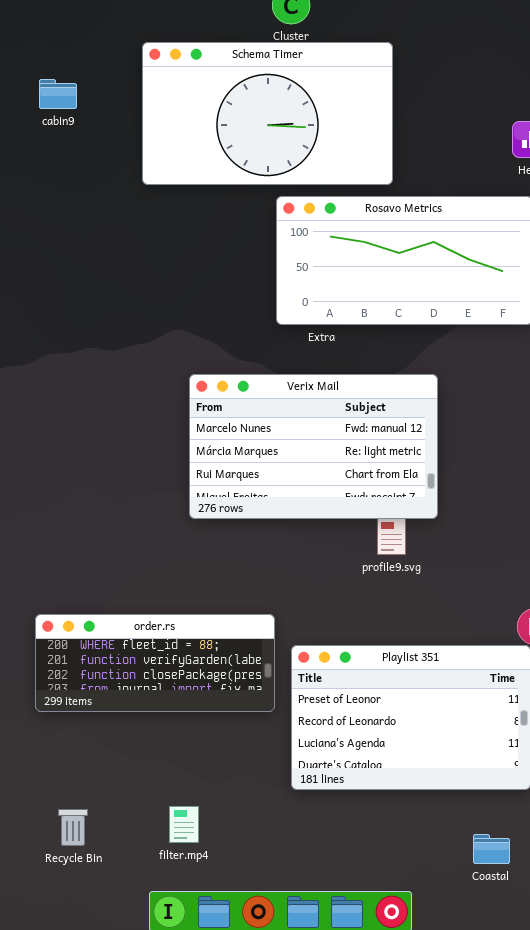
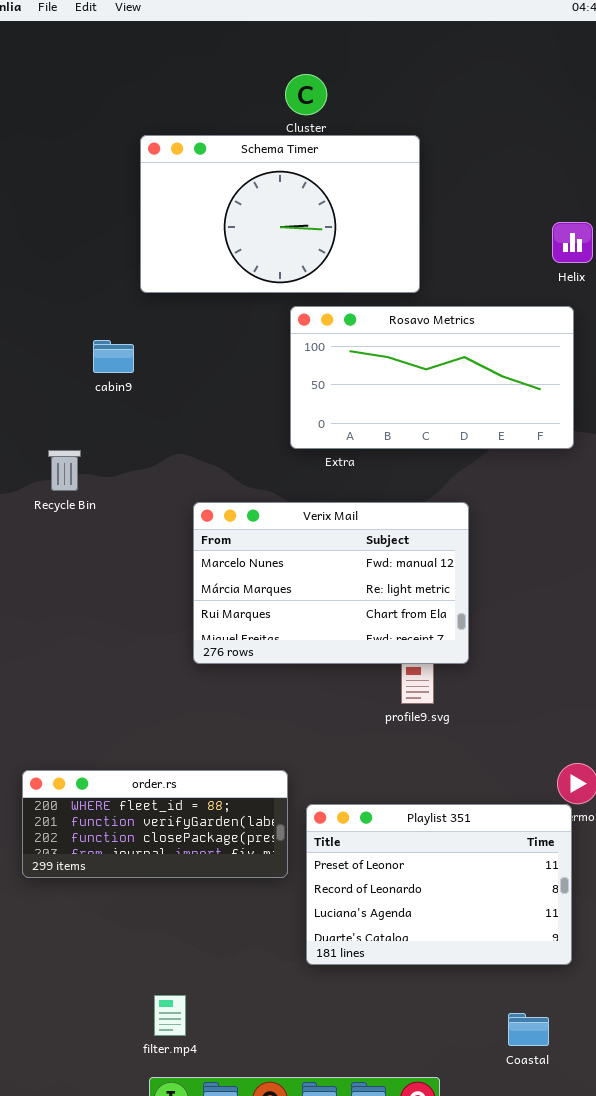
cabin9: [39,79,77,109] -> [93,340,134,373], moved
filter.mp4: [169,806,199,843] -> [154,995,186,1036], moved
Recycle Bin: [58,809,88,846] -> [48,450,81,491], moved

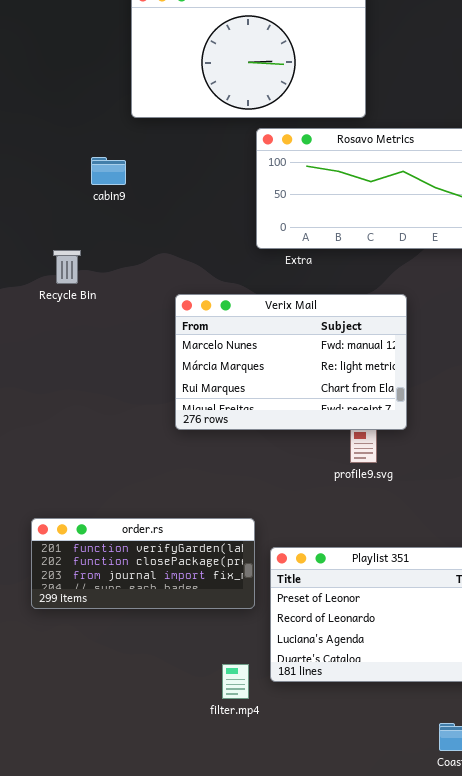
order.rs: [22,770,288,878] -> [31,518,255,609], scrolled down 1 row
filter.mp4: [154,995,186,1036] -> [222,664,249,699], moved

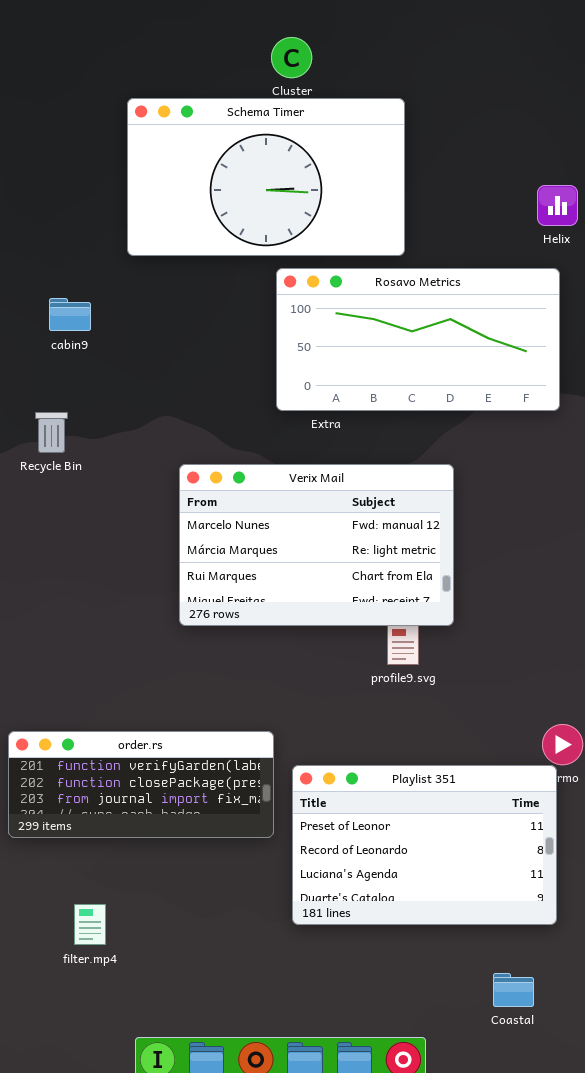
cabin9: [91,157,126,185] -> [49,298,91,331], moved
filter.mp4: [222,664,249,699] -> [74,904,106,945], moved

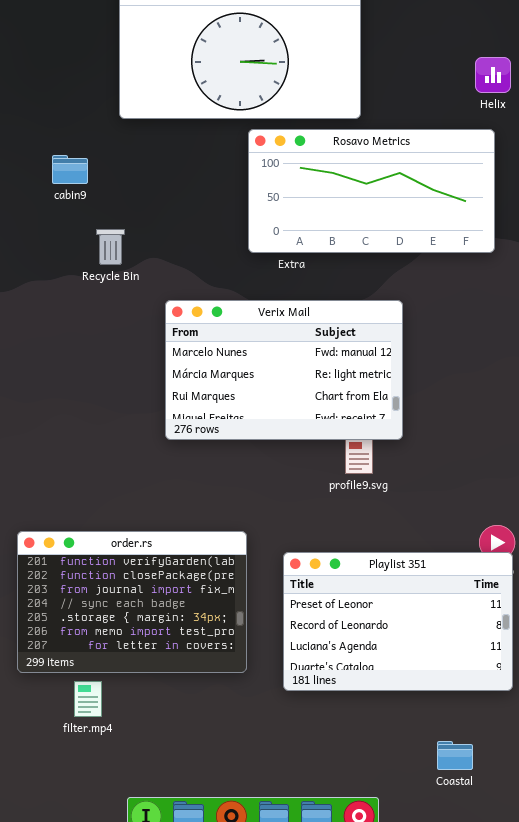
Recycle Bin: [35,412,68,453] -> [96,229,125,265], moved
order.rs: [8,731,274,838] -> [17,531,247,673], resized
Playlist 351: [292,765,557,925] -> [283,552,513,691], moved

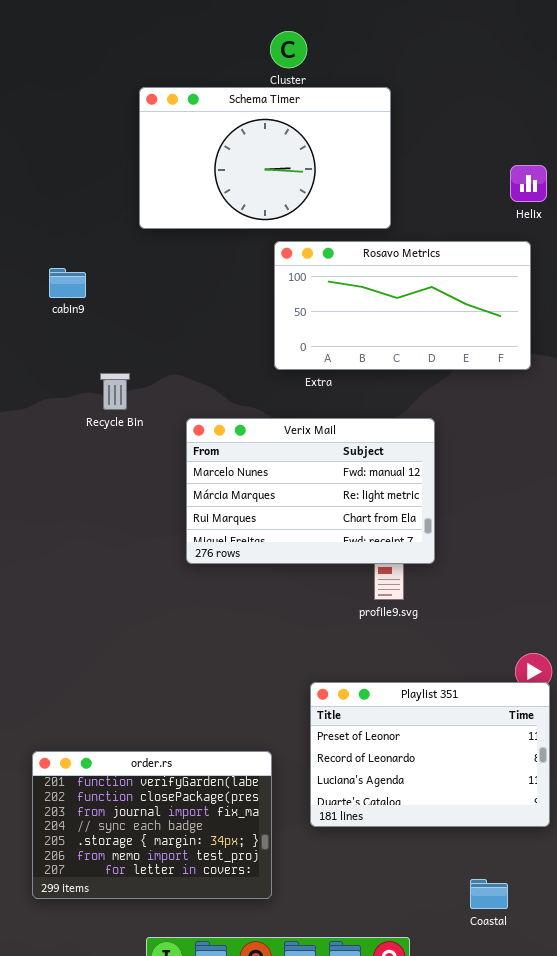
cabin9: [52,155,88,184] -> [49,268,86,298], moved
Recycle Bin: [96,229,125,265] -> [100,373,130,410], moved
order.rs: [17,531,247,673] -> [32,751,272,899], moved

